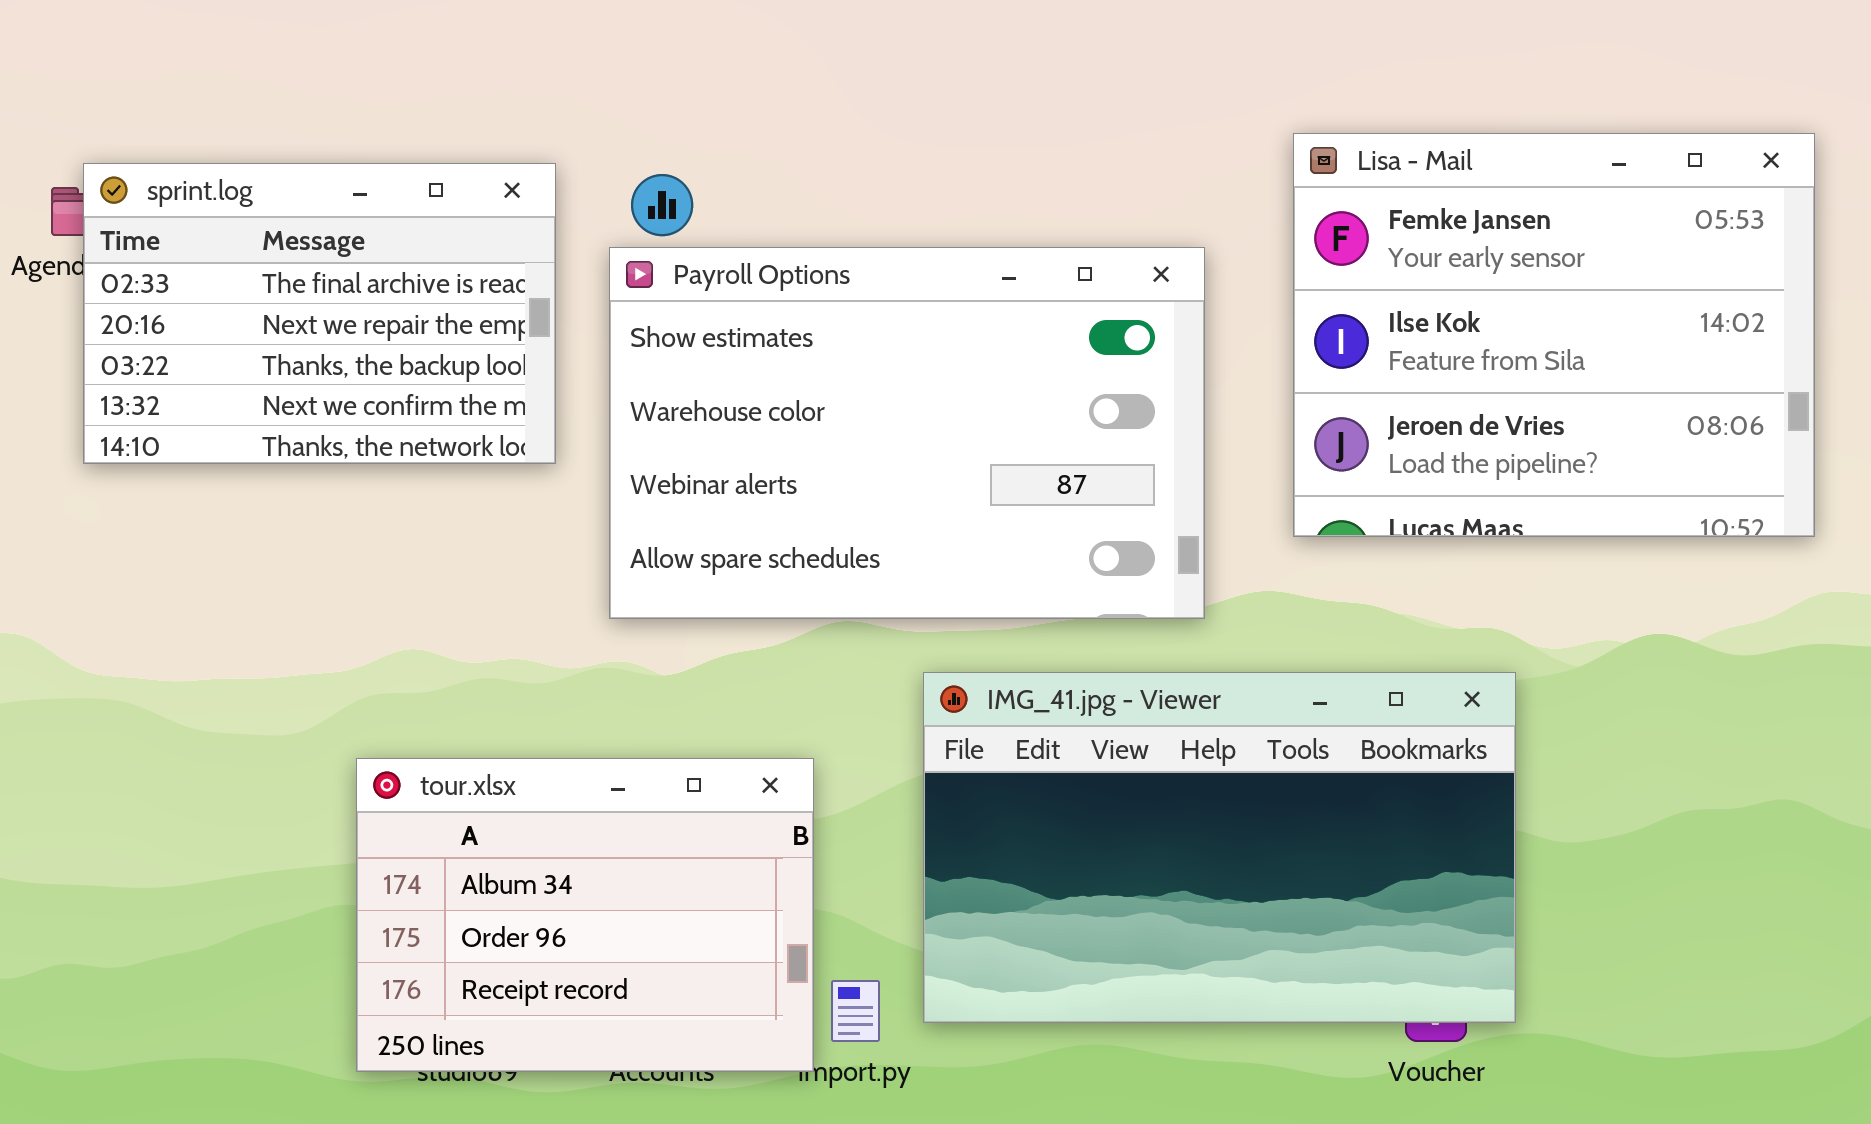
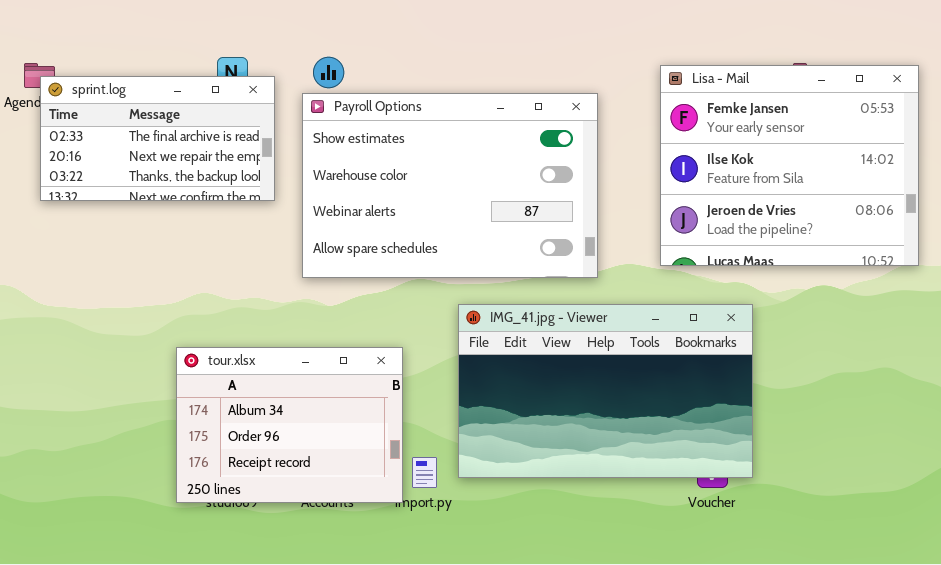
Lisa - Mail: [1293,133,1815,537] -> [660,65,919,266], moved
sprint.log: [83,163,556,464] -> [40,76,275,201], resized

